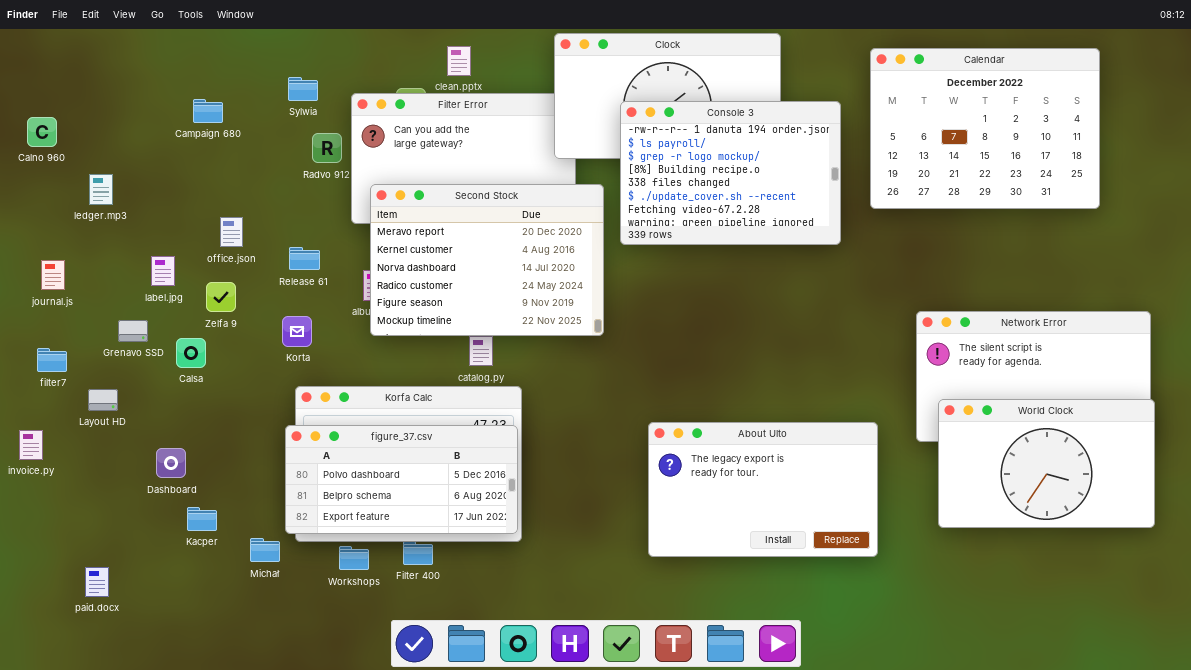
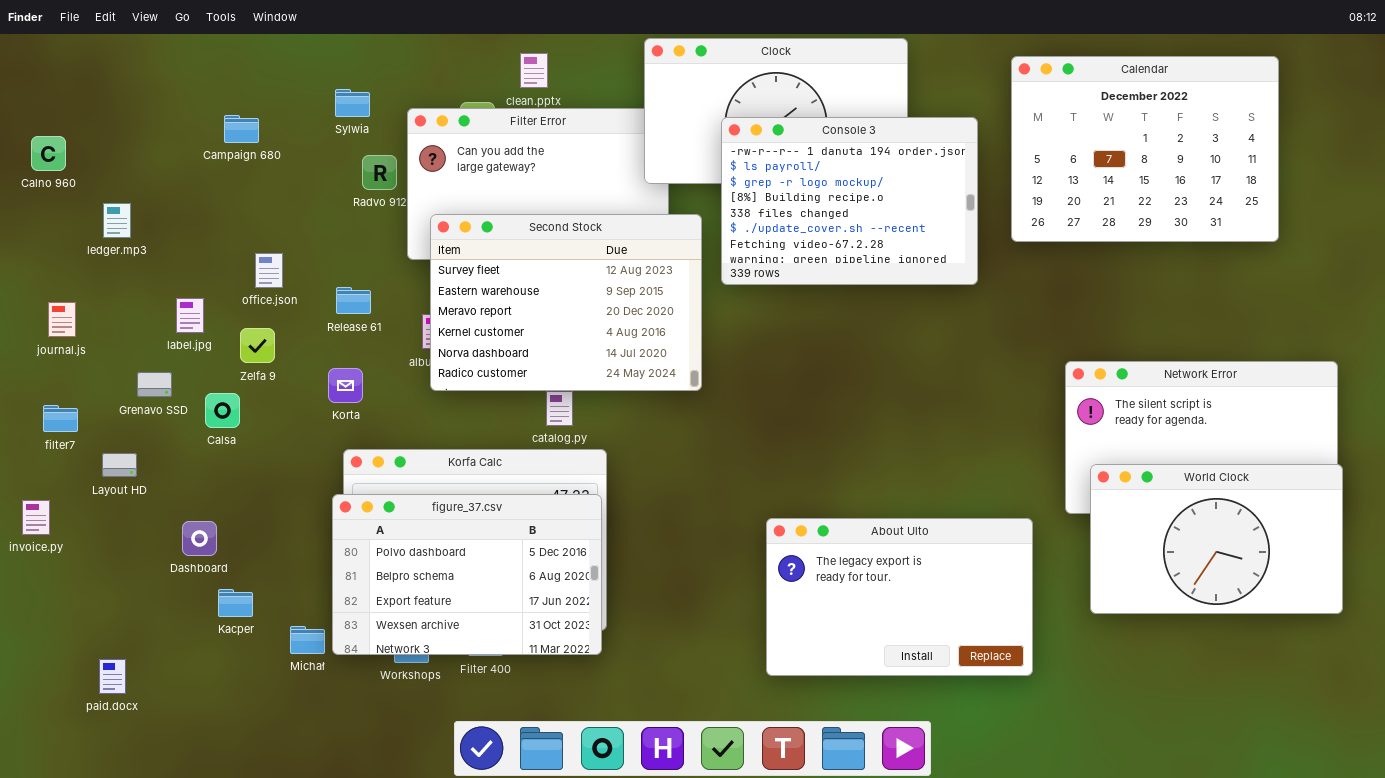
Second Stock: [370,184,604,336] -> [430,214,702,391], scrolled up 2 rows
About Ulto: [648,422,878,557] -> [766,518,1033,676], moved
figure_37.csv: [285,425,518,534] -> [332,494,602,655], resized

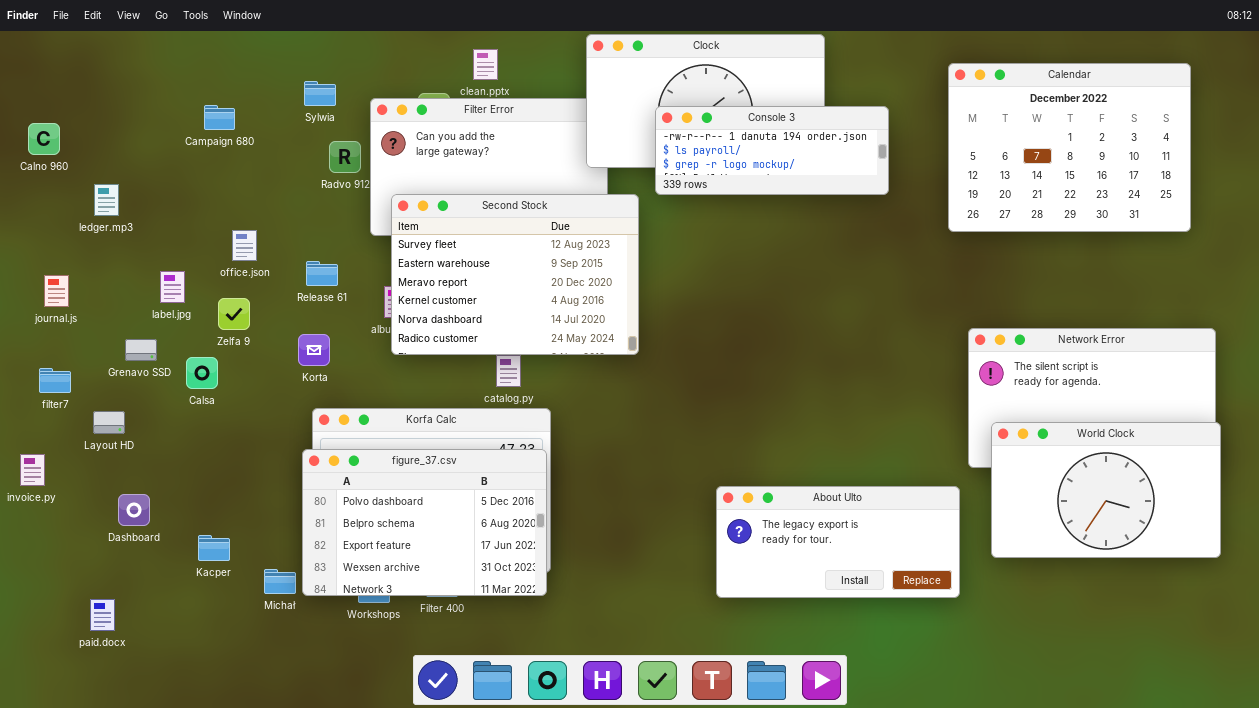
Calendar: [1011,56,1279,242] -> [948,63,1191,232], moved
Console 3: [721,117,978,285] -> [655,106,889,195], resized
About Ulto: [766,518,1033,676] -> [716,486,960,598], moved, resized
Dashboard: [182,521,217,556] -> [118,494,150,526], moved

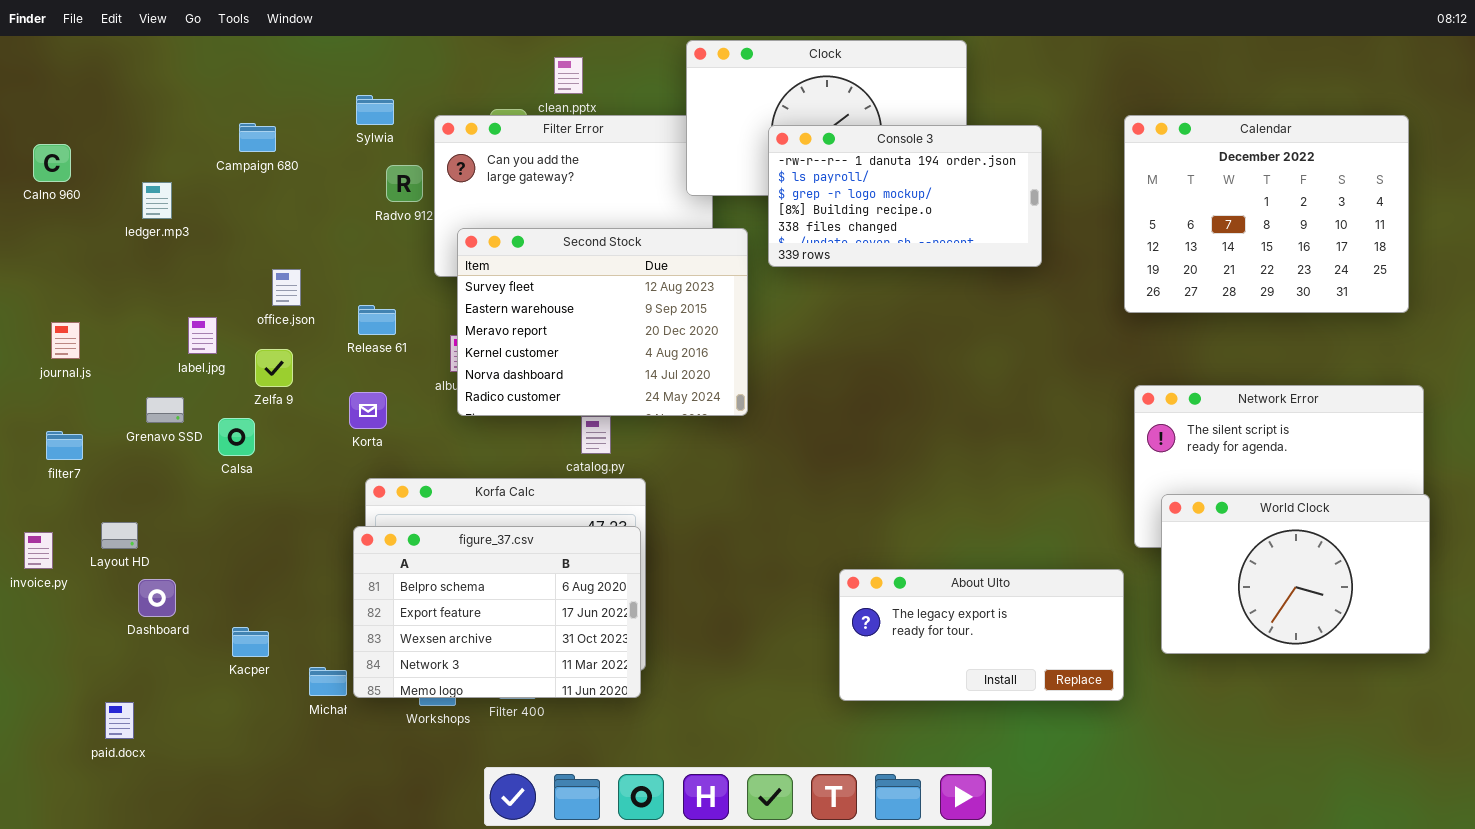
Calendar: [948,63,1191,232] -> [1124,115,1409,313], moved
Console 3: [655,106,889,195] -> [768,125,1042,267], resized
ledger.mp3: [94,184,119,216] -> [142,182,172,219], moved
Layout HD: [93,411,125,434] -> [101,522,138,549], moved
figure_37.csv: [302,449,547,596] -> [353,526,641,698], scrolled down 1 row

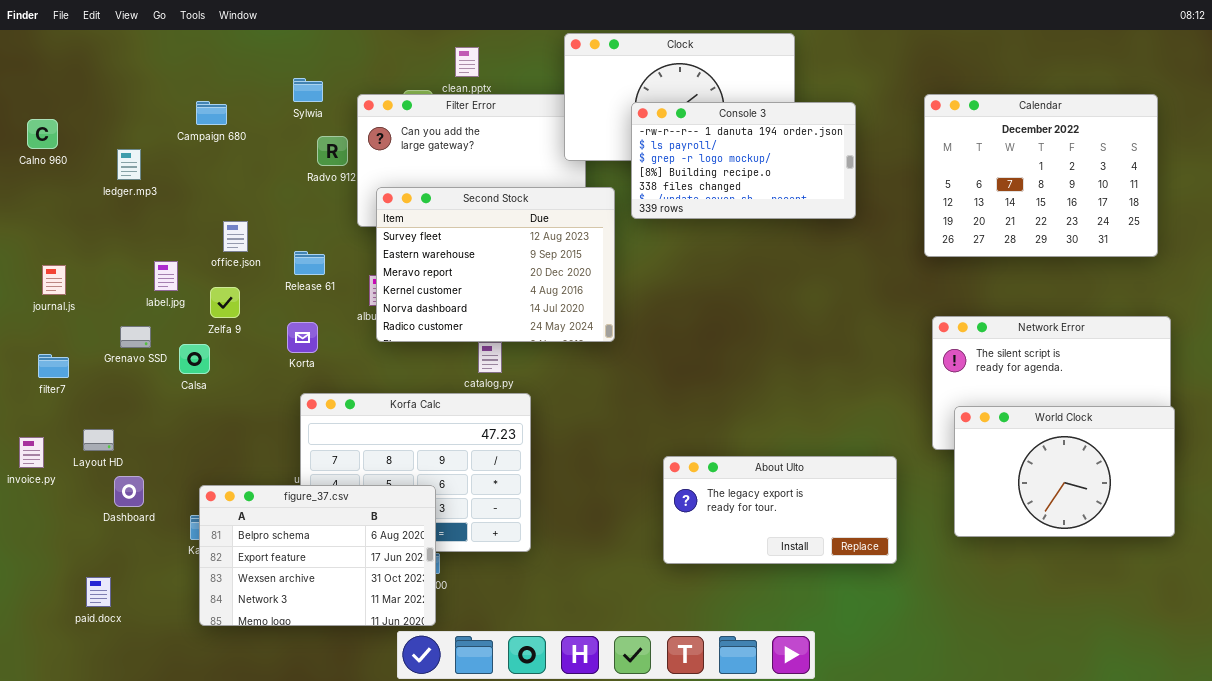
figure_37.csv: [353,526,641,698] -> [199,485,436,626], moved
About Ulto: [839,569,1124,701] -> [663,456,897,564], moved

